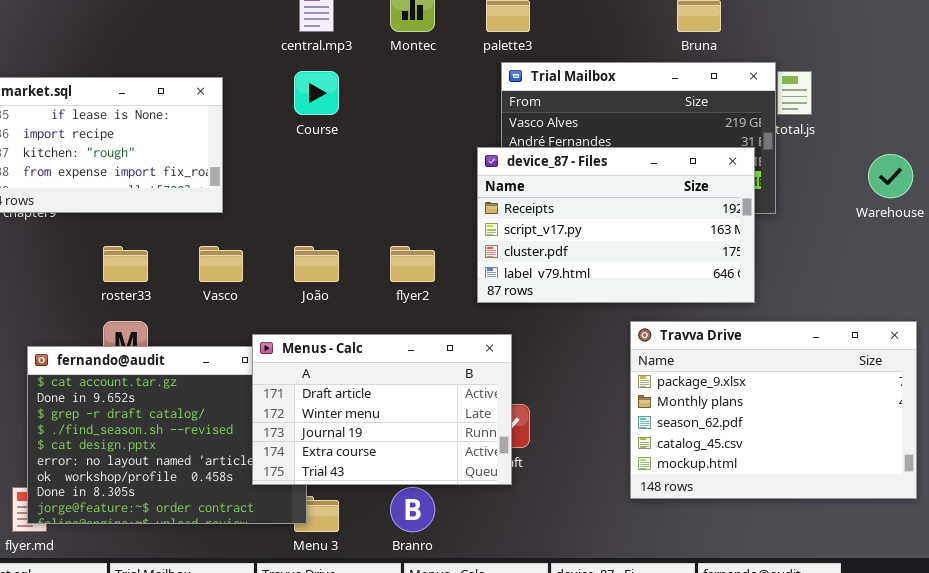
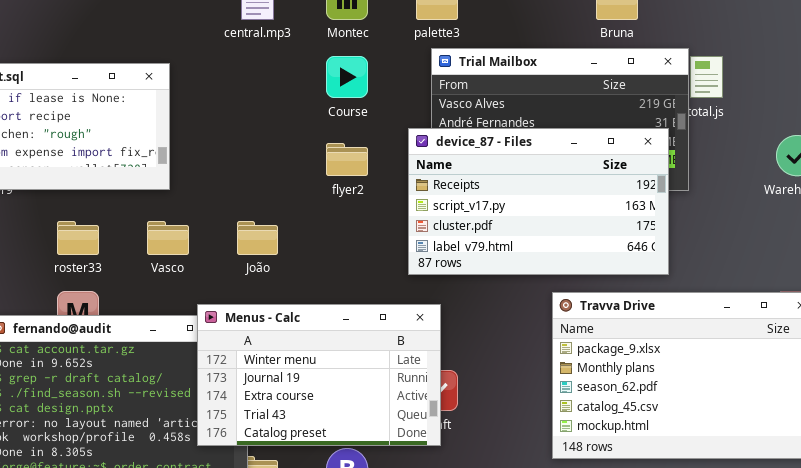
Course: [294,71,339,115] -> [326,56,368,98], moved
flyer2: [390,246,435,282] -> [326,143,368,176], moved
Menus - Calc: [252,334,512,485] -> [197,304,441,446], scrolled down 1 row

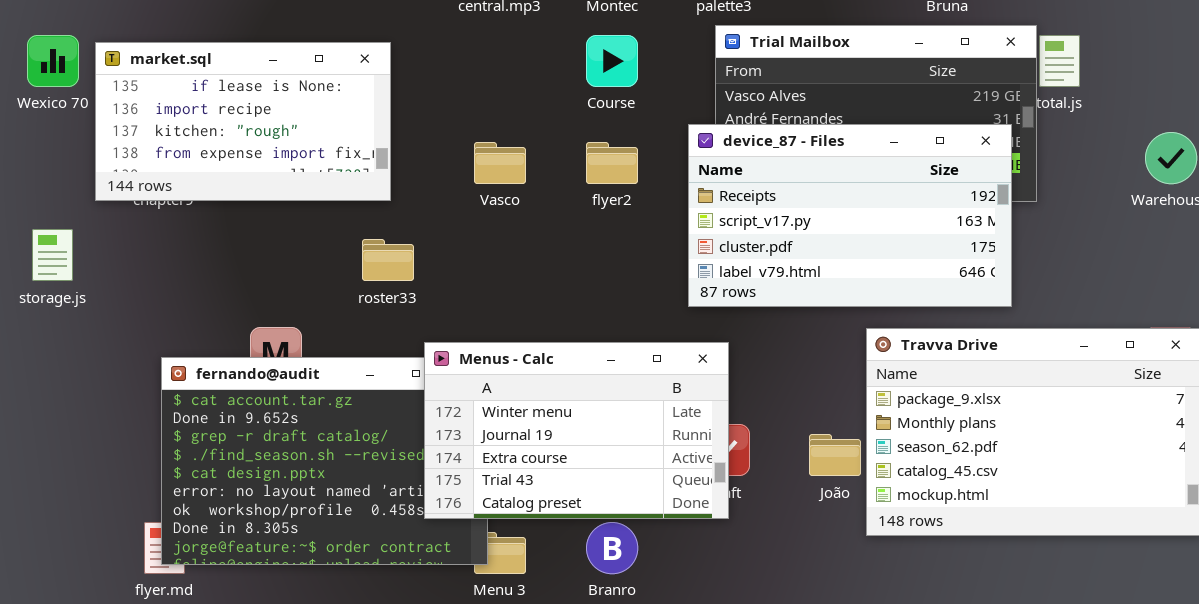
roster33: [57,221,99,255] -> [362,239,414,281], moved
Vasco: [147,221,189,255] -> [474,142,526,184], moved
João: [237,221,278,255] -> [809,434,861,476], moved

